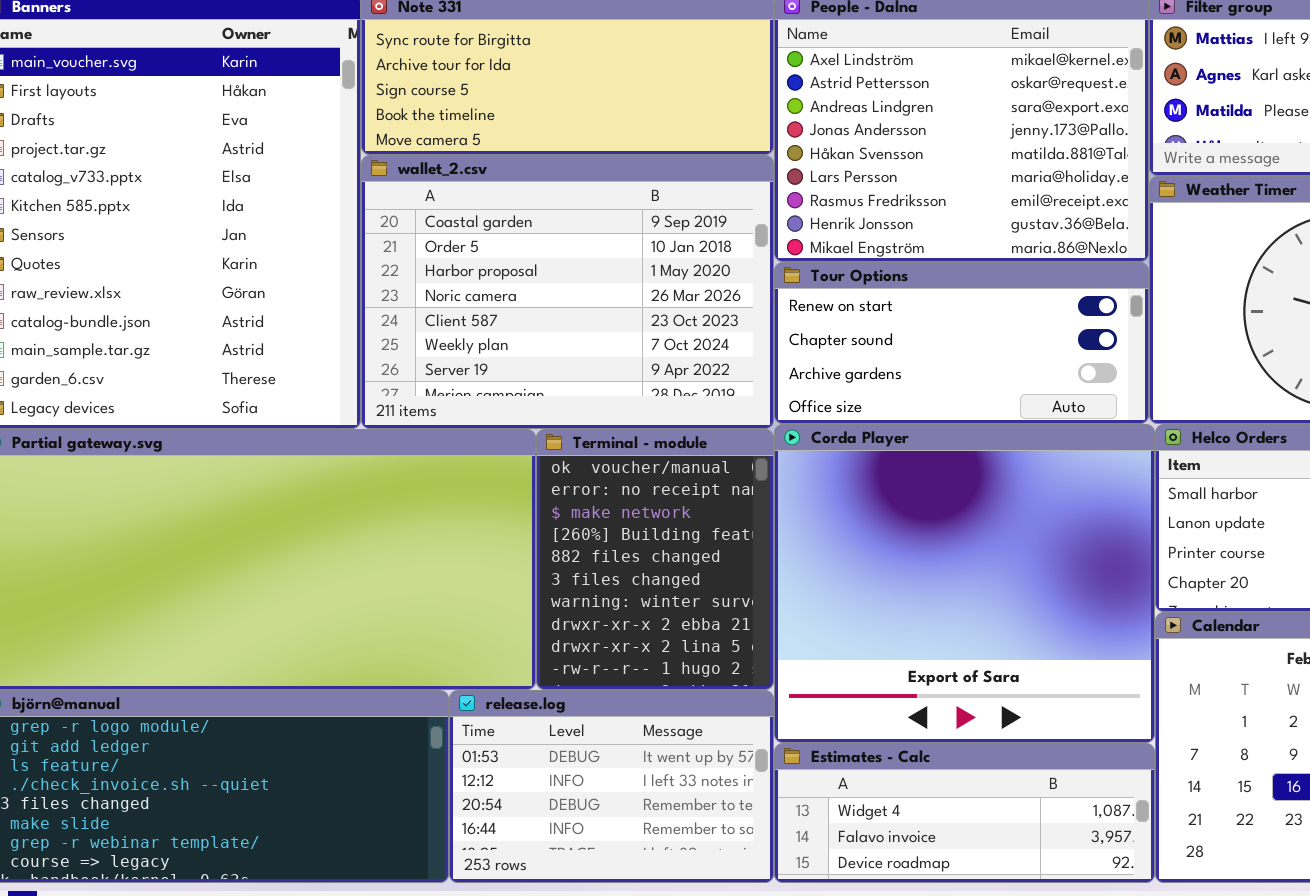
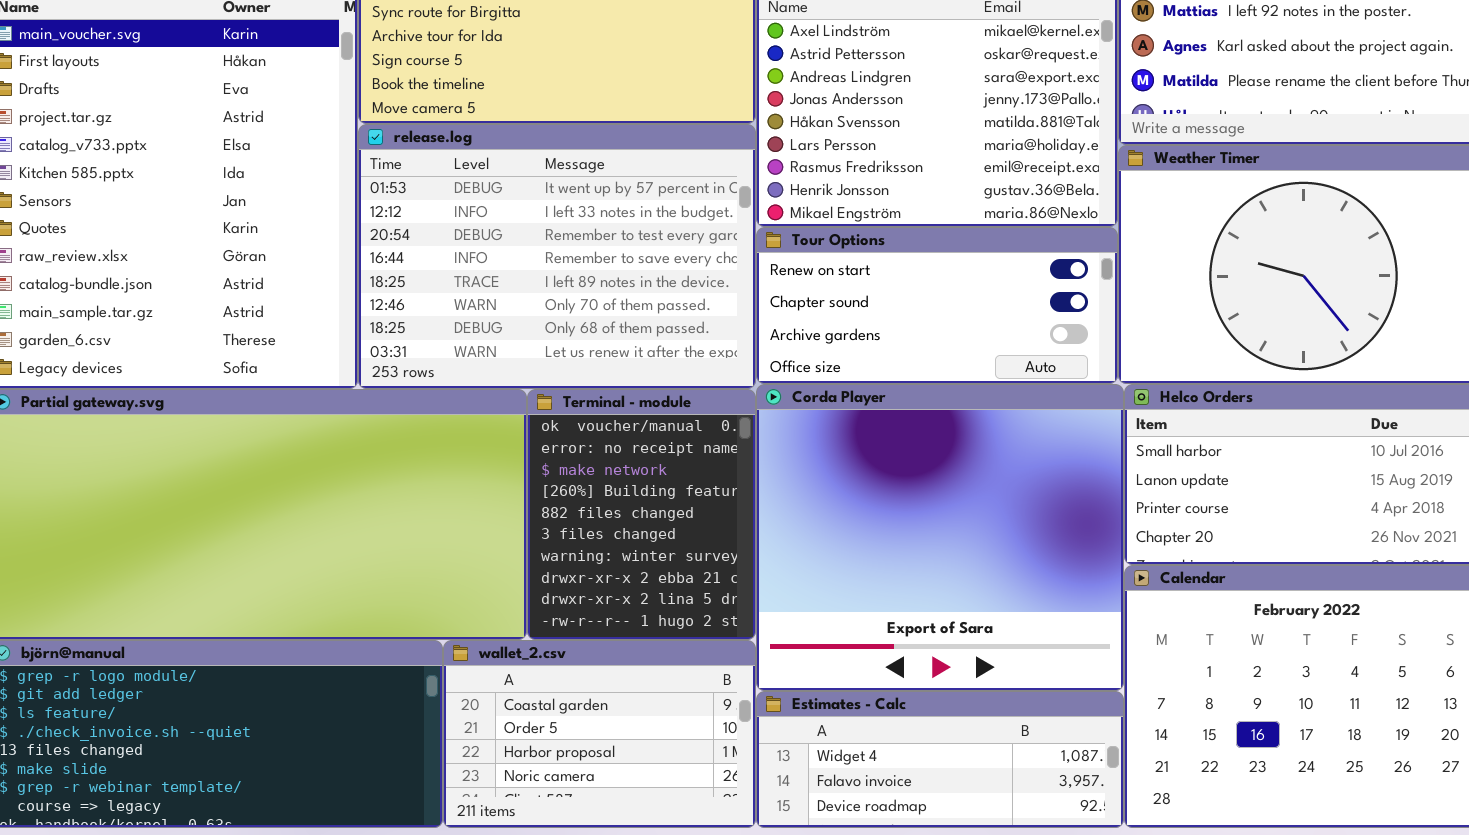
wallet_2.csv: [361,155,774,429] -> [443,640,756,828], moved, resized
release.log: [449,690,774,883] -> [358,124,756,389], moved, resized

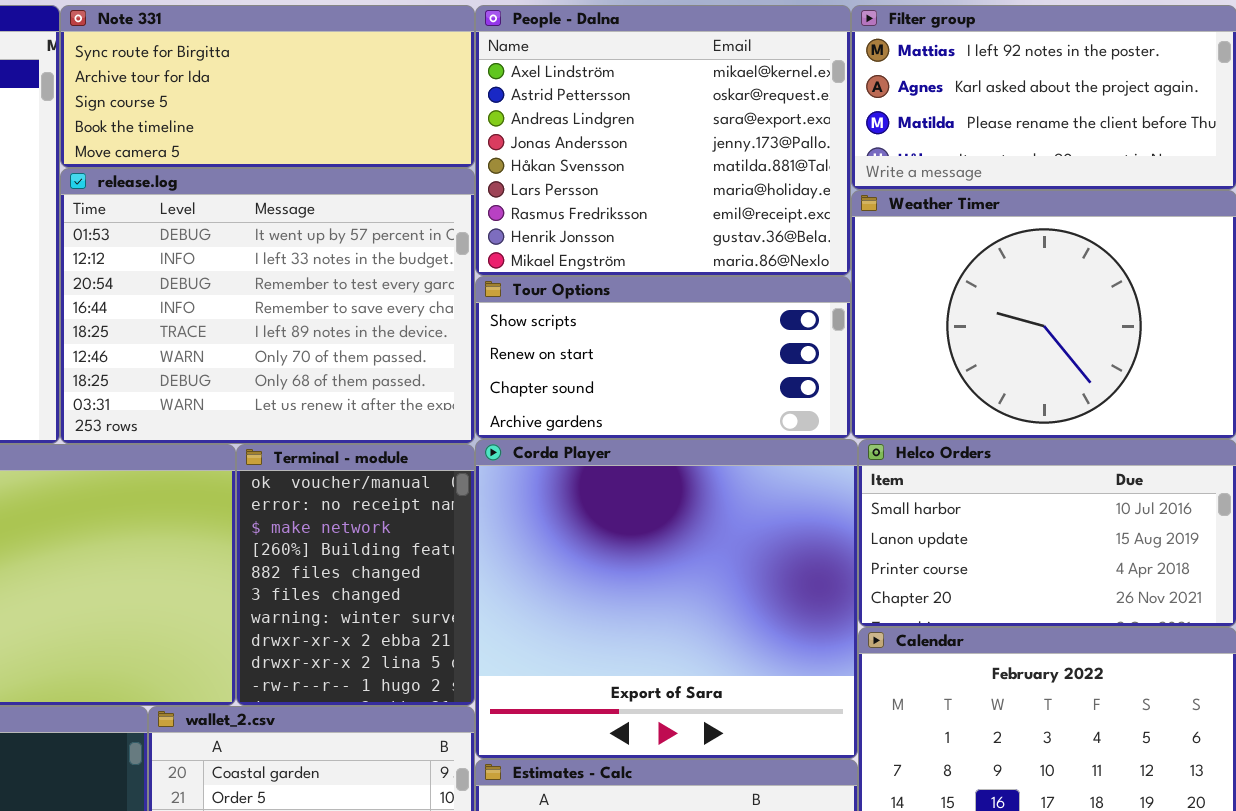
Tour Options: [756,227,1118,384] -> [475,276,851,439], scrolled up 1 row

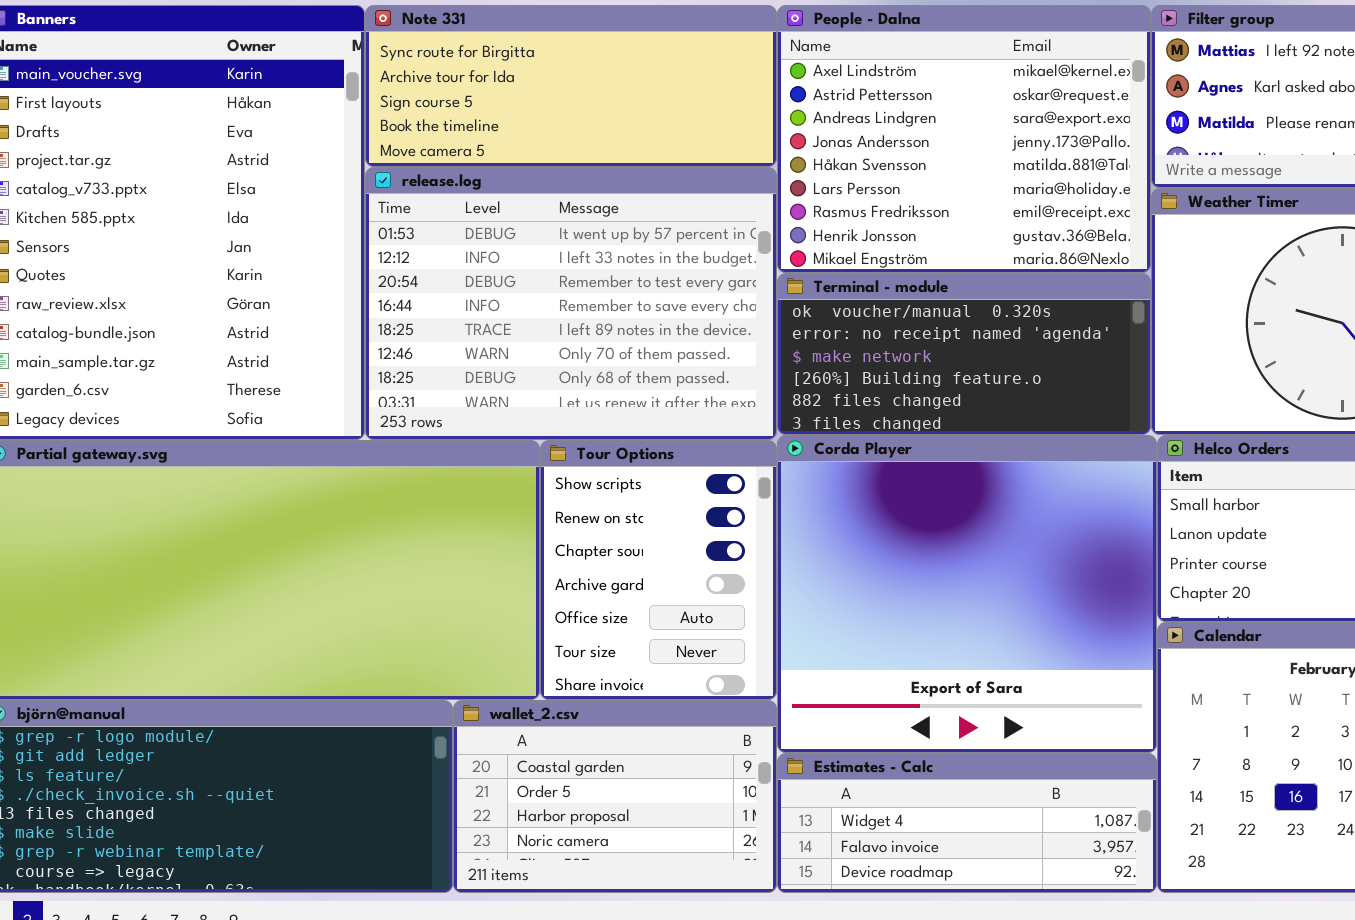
Tour Options: [475,276,851,439] -> [540,440,777,700], moved, resized
Terminal - module: [236,444,475,706] -> [777,273,1151,435], moved, resized

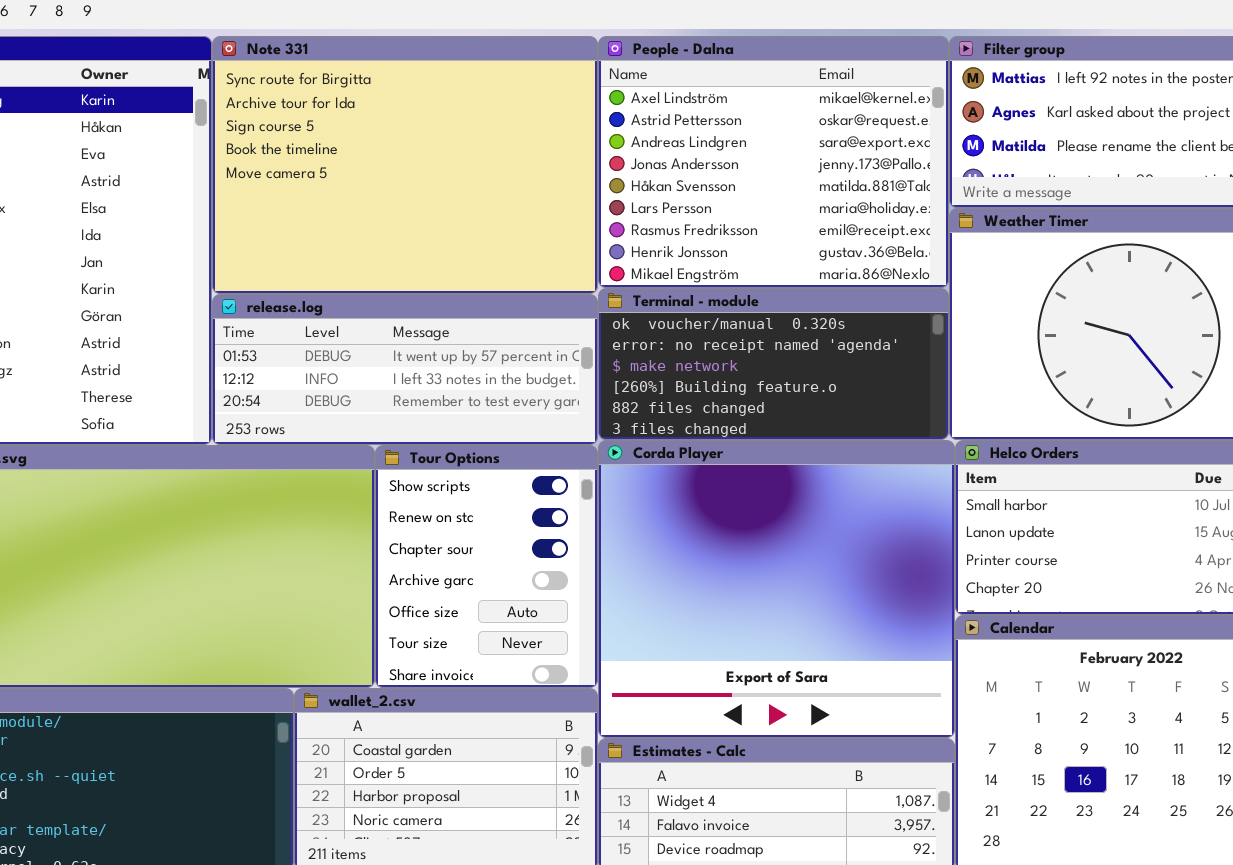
Note 331: [365,5,777,167] -> [212,36,598,294], resized
release.log: [365,167,777,440] -> [212,294,598,445], resized

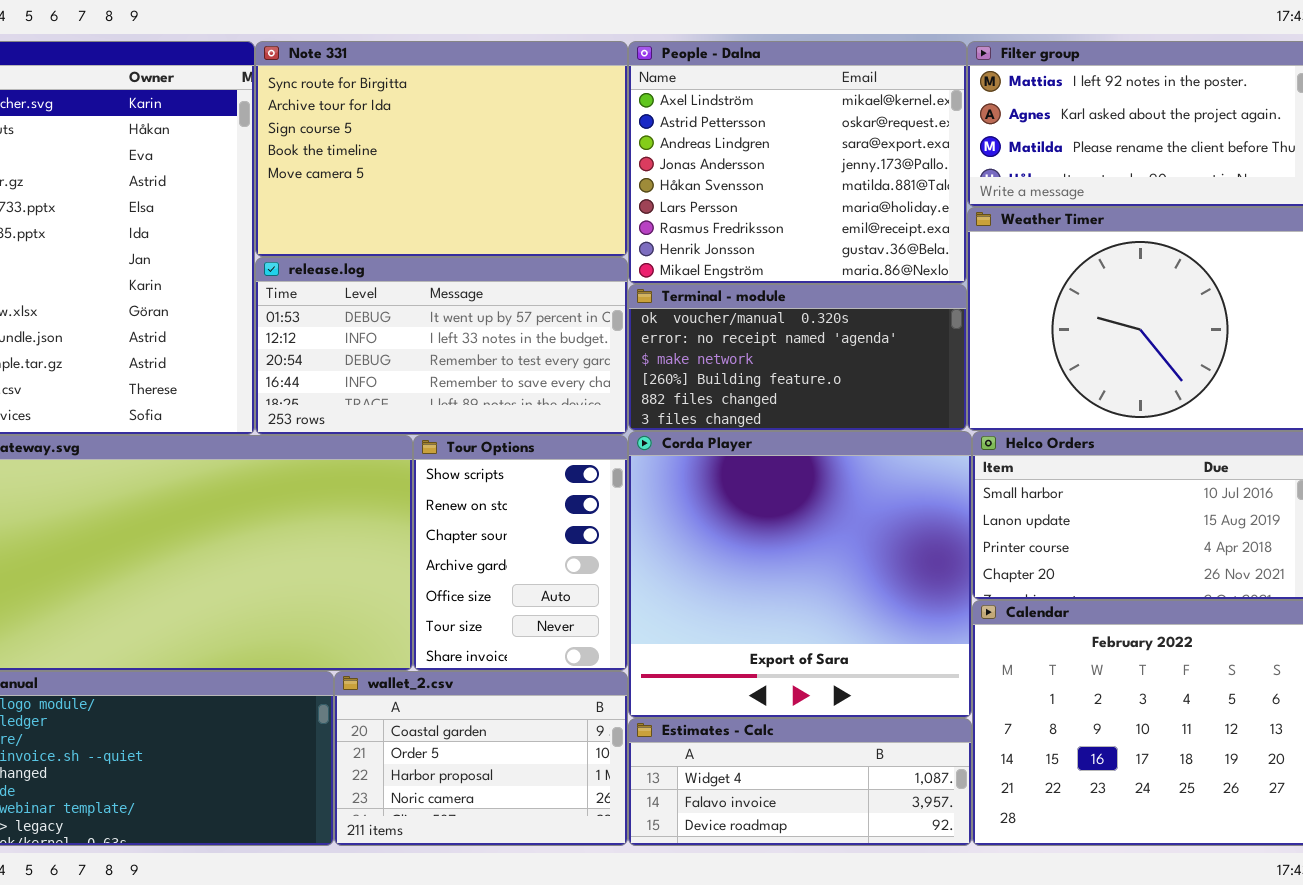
Note 331: [212,36,598,294] -> [255,41,628,257], resized
release.log: [212,294,598,445] -> [255,257,628,435], resized

